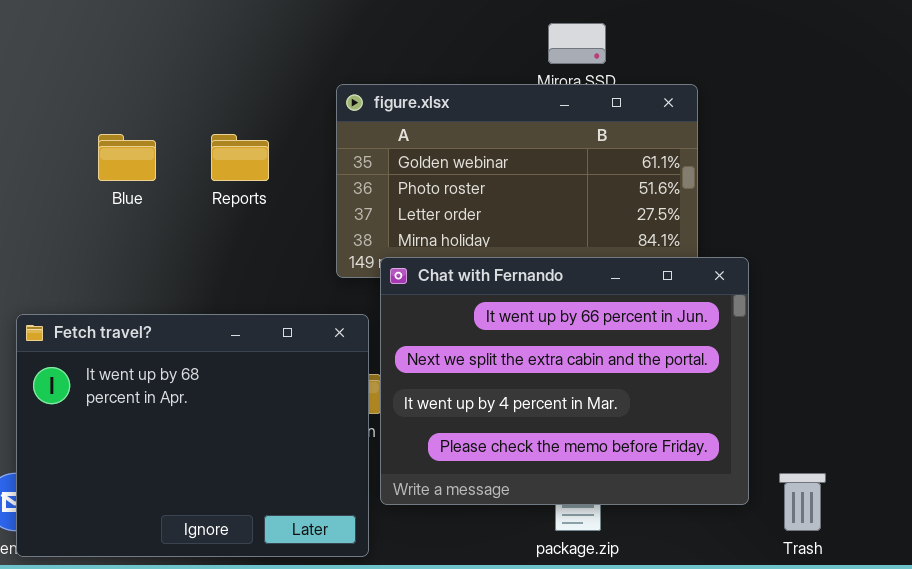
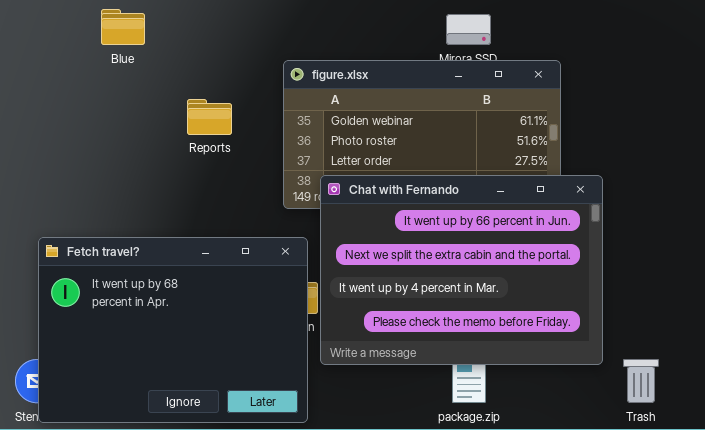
Blue: [98,134,156,181] -> [101,9,145,45], moved
Chat with Fernando: [380,257,749,505] -> [320,175,603,365], moved

